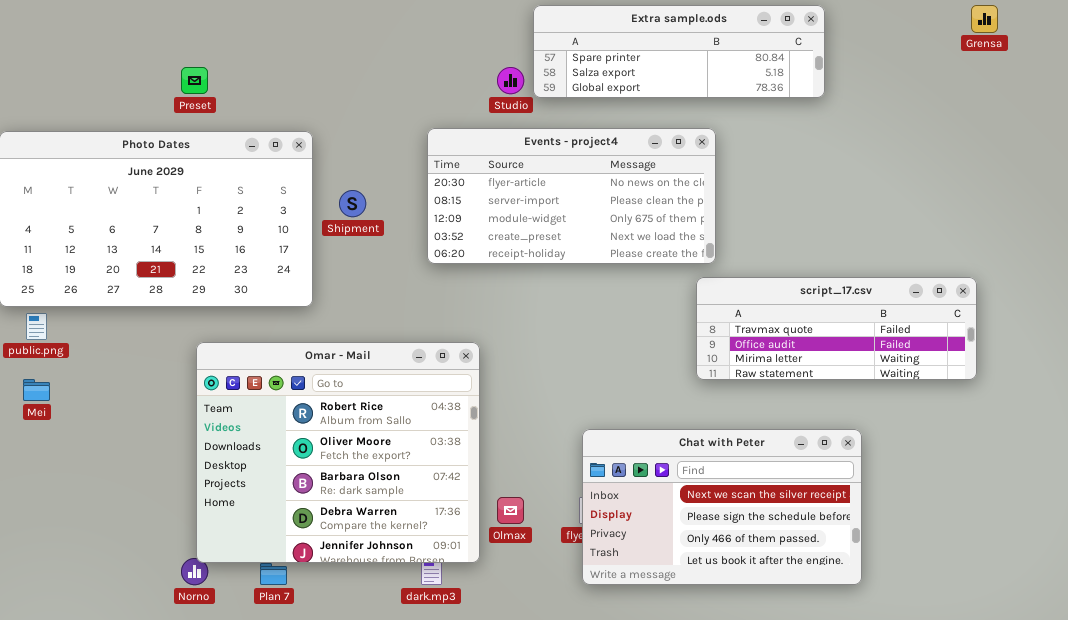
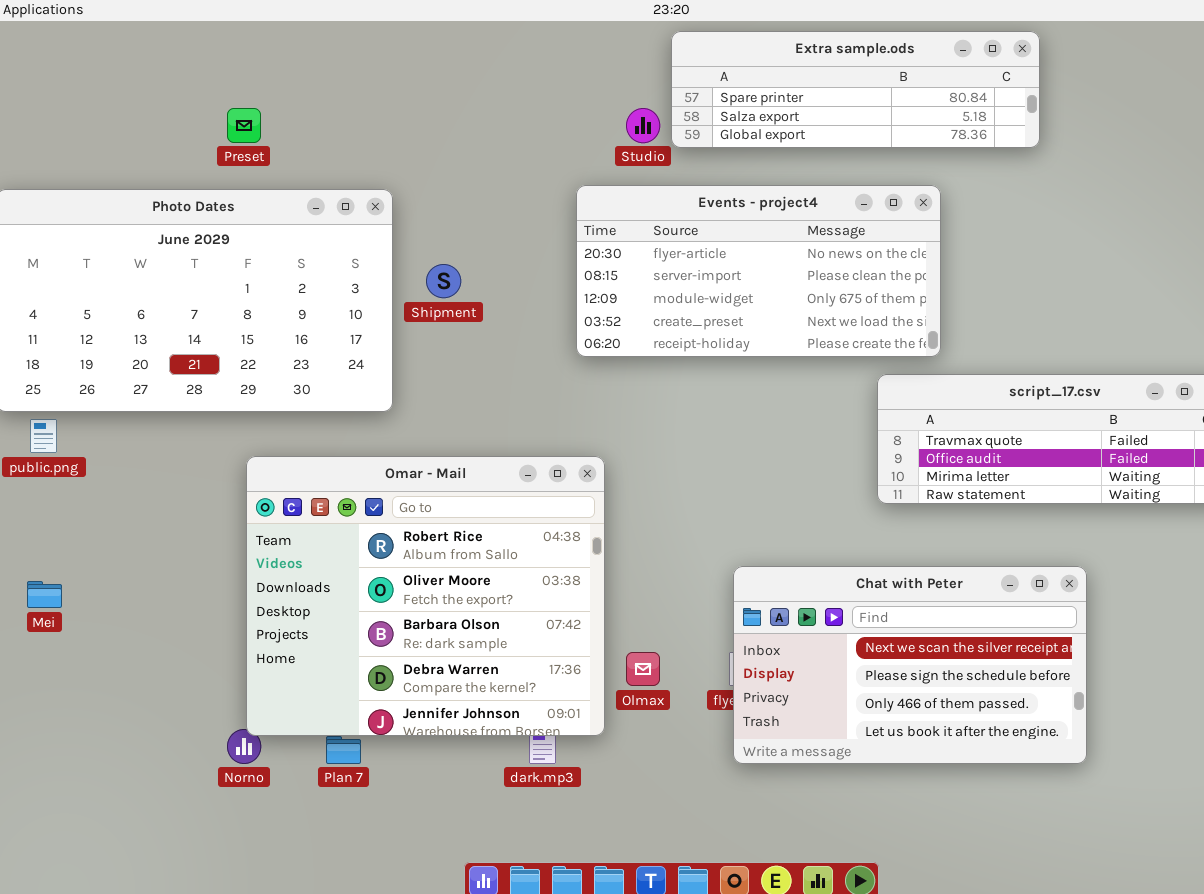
Events - project4: [427,128,716,264] -> [576,185,941,357], moved
Mei: [23,379,50,401] -> [27,581,62,608], moved

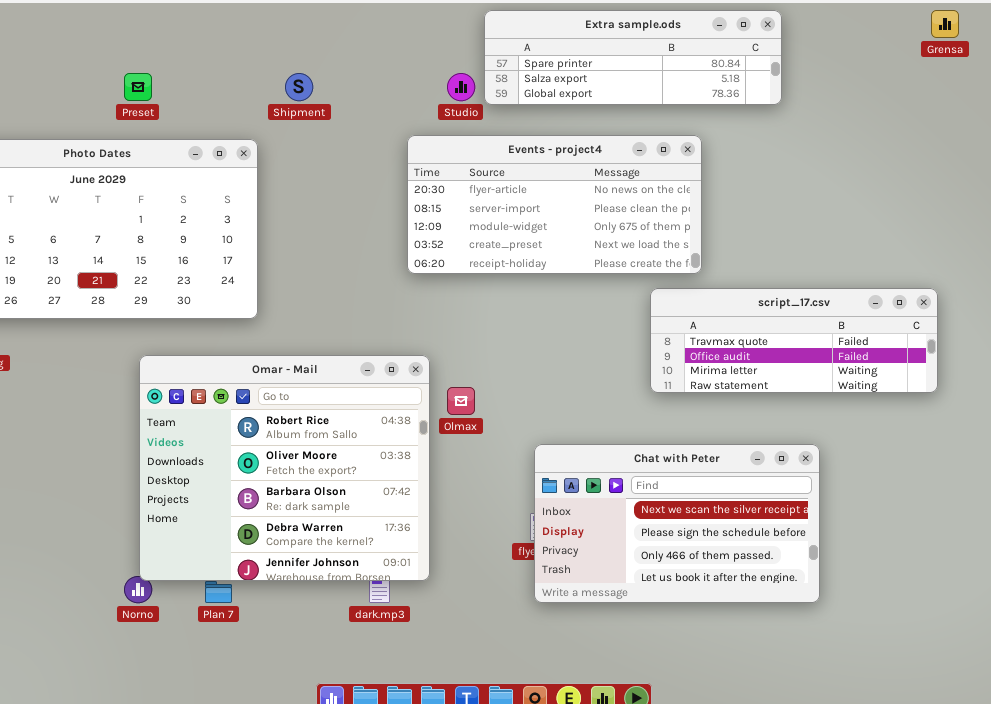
Shipment: [426,264,461,298] -> [285,73,313,101], moved
Olmax: [626,652,660,686] -> [447,387,475,415], moved

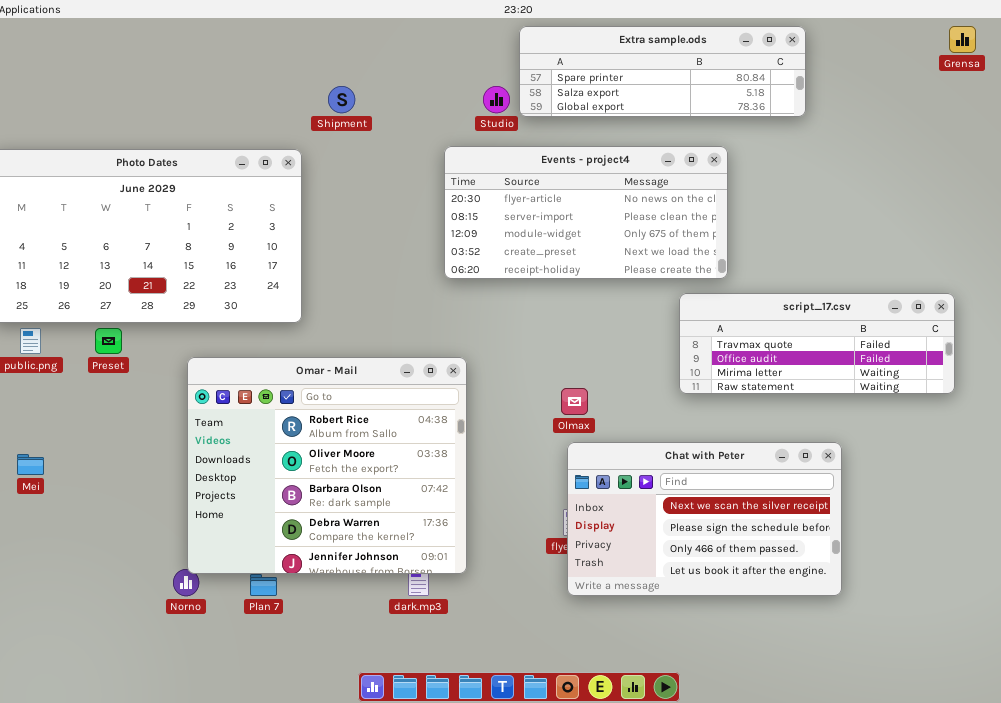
Preset: [124,73,152,101] -> [95,328,122,354], moved
Olmax: [447,387,475,415] -> [561,388,588,415], moved

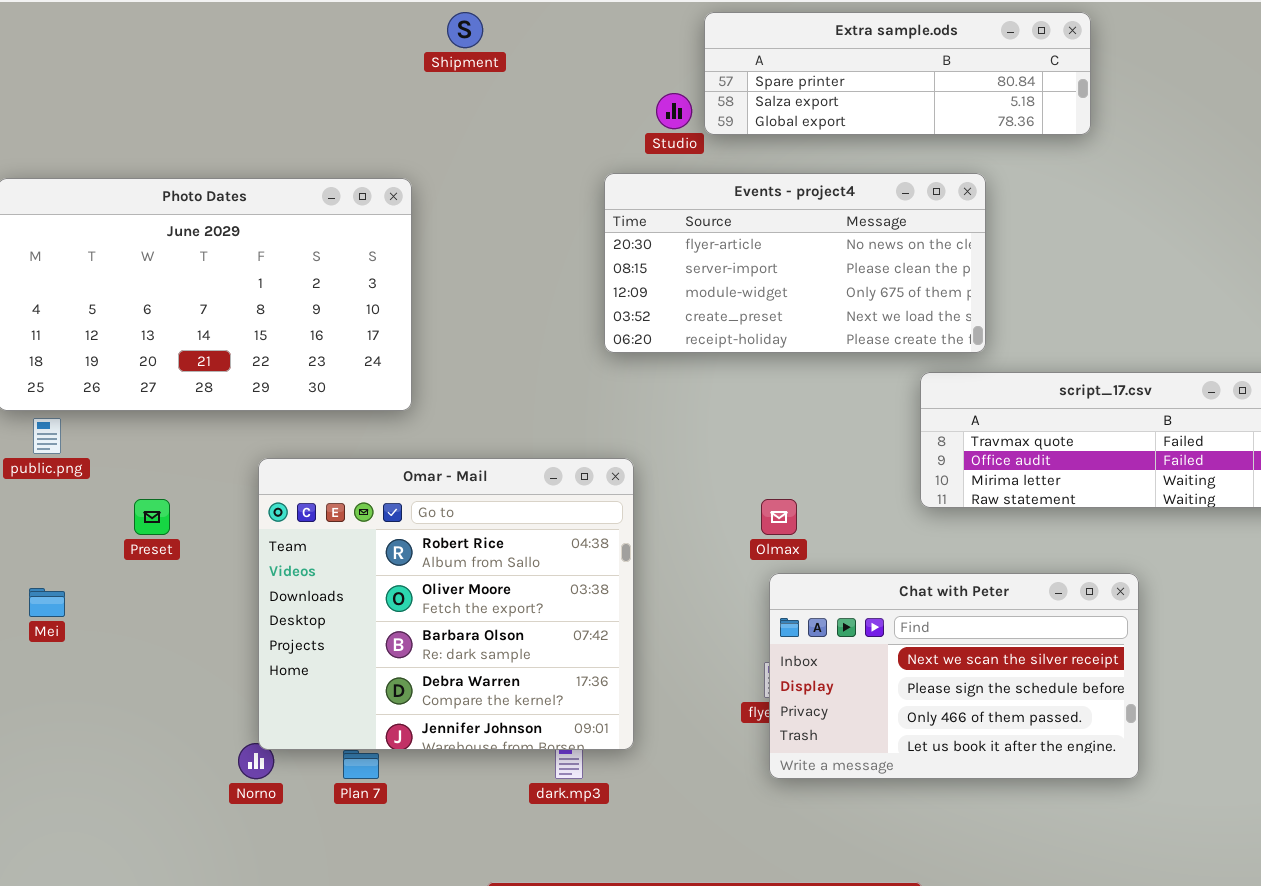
Shipment: [328,86,355,113] -> [447,12,483,48], moved
Preset: [95,328,122,354] -> [134,499,170,535], moved

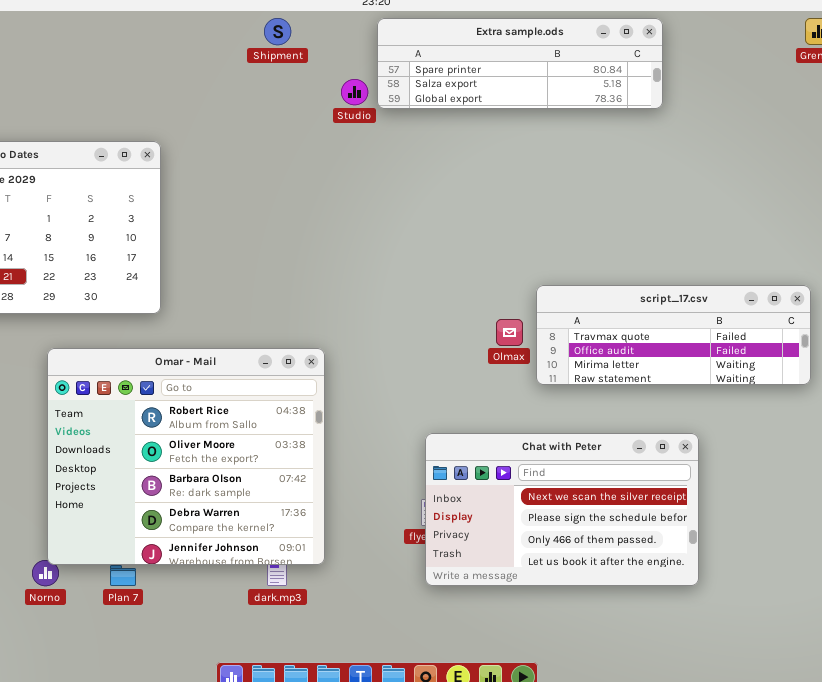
Shipment: [447,12,483,48] -> [264,18,291,45], moved
Events - project4: [604,173,986,353] -> none, closed
Olmax: [761,499,797,535] -> [496,319,523,346], moved

